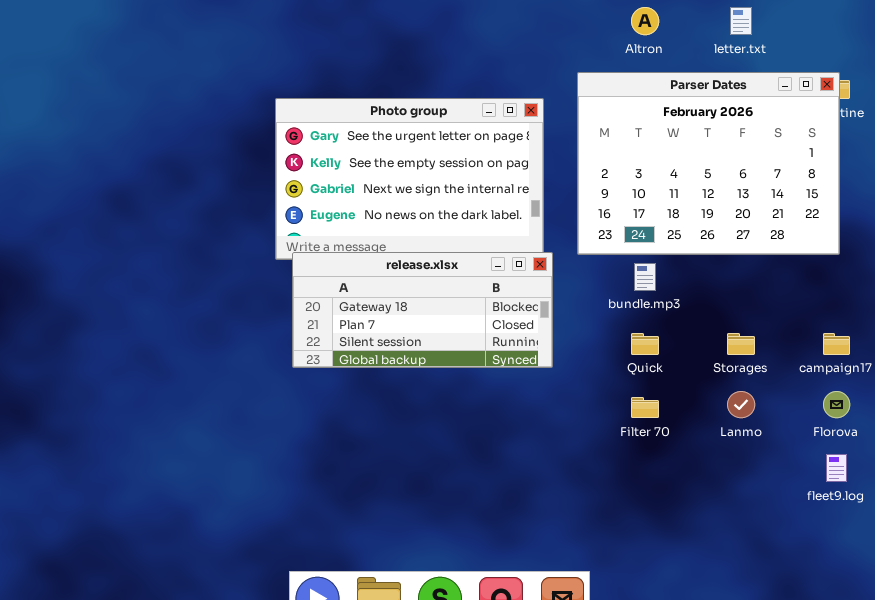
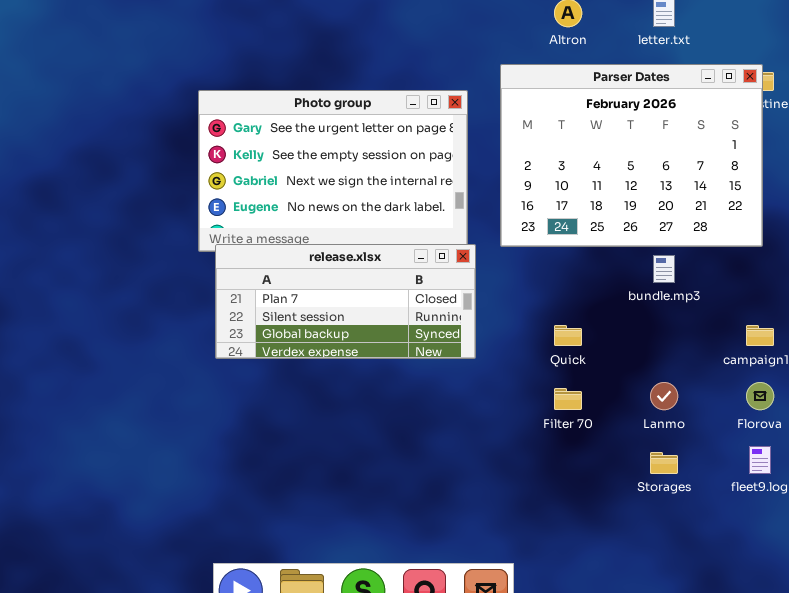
release.xlsx: [292,252,553,368] -> [215,244,476,359], scrolled down 1 row
bundle.mp3: [634,263,656,291] -> [653,255,675,283], moved
Storages: [727,333,755,355] -> [650,452,678,474], moved

